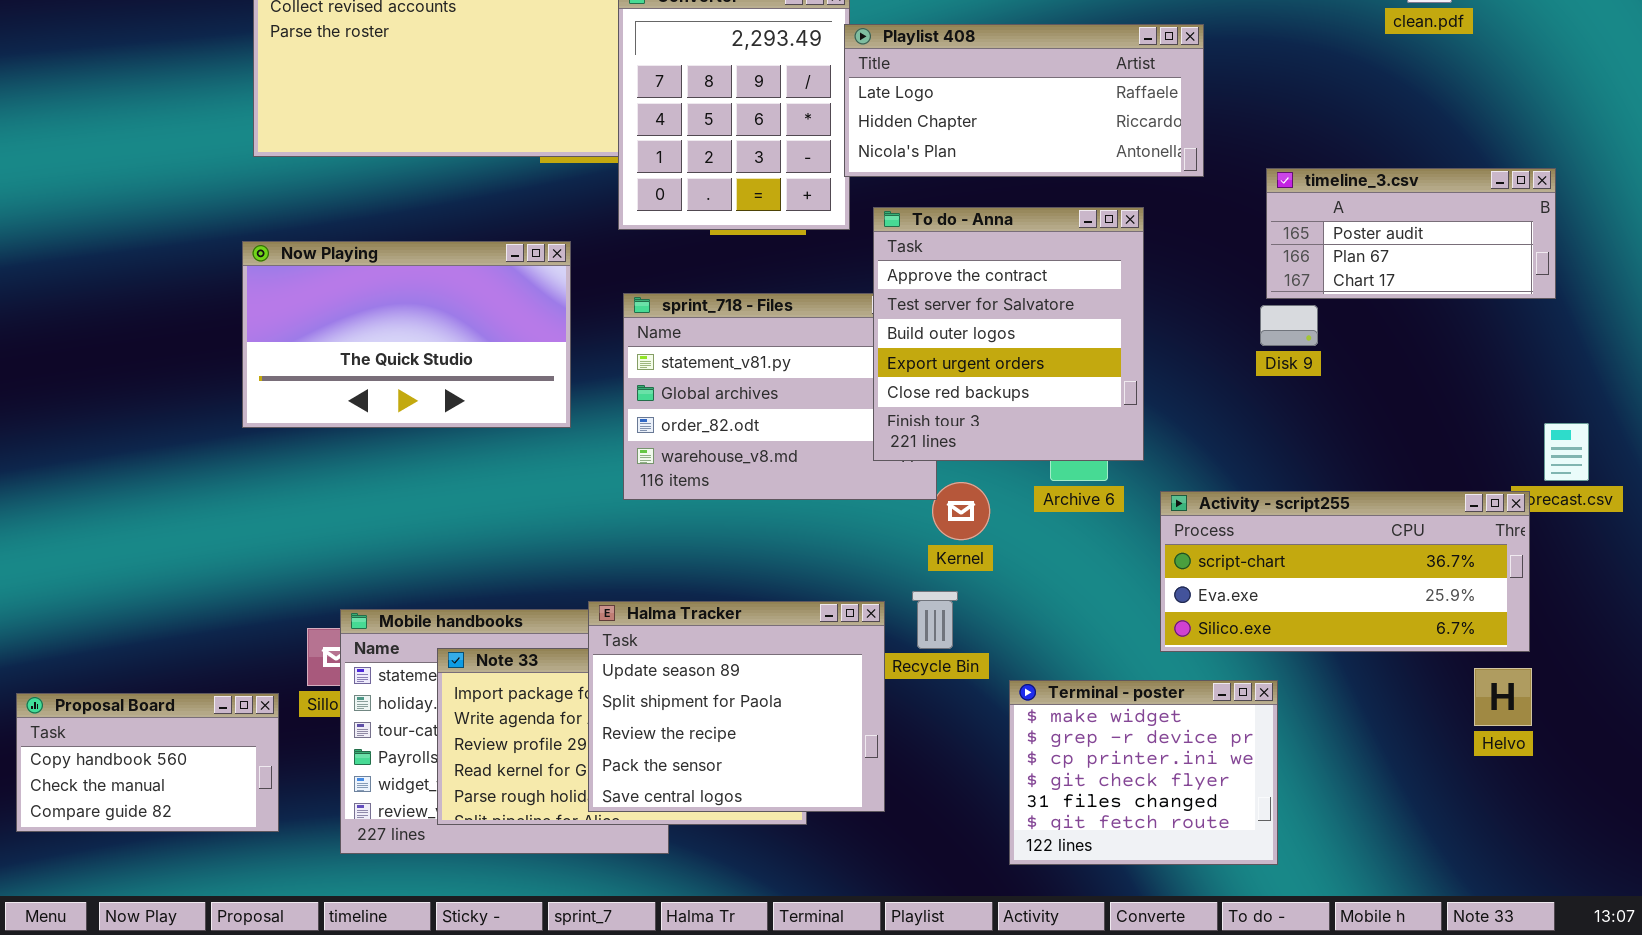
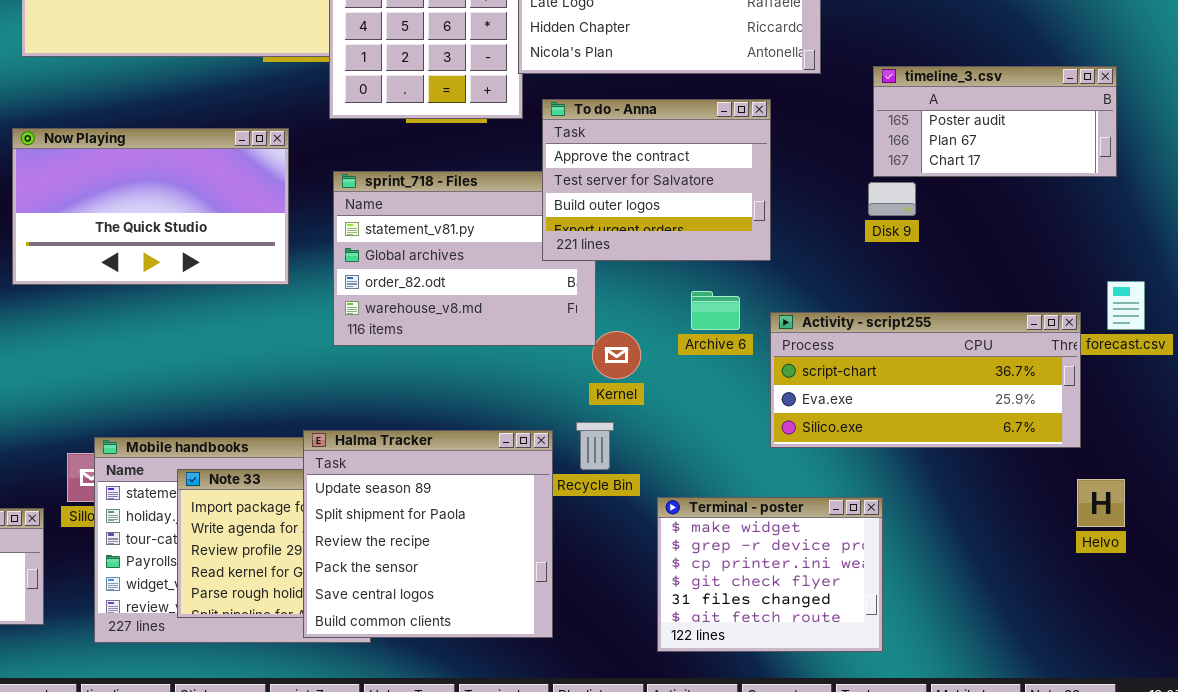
To do - Anna: [873,207,1144,461] -> [542,99,771,261], resized
Activity - script255: [1160,491,1530,652] -> [770,312,1081,448], moved
Halma Tracker: [588,601,885,812] -> [303,430,553,638], resized
Helvo: [1474,668,1532,726] -> [1077,479,1125,527], moved

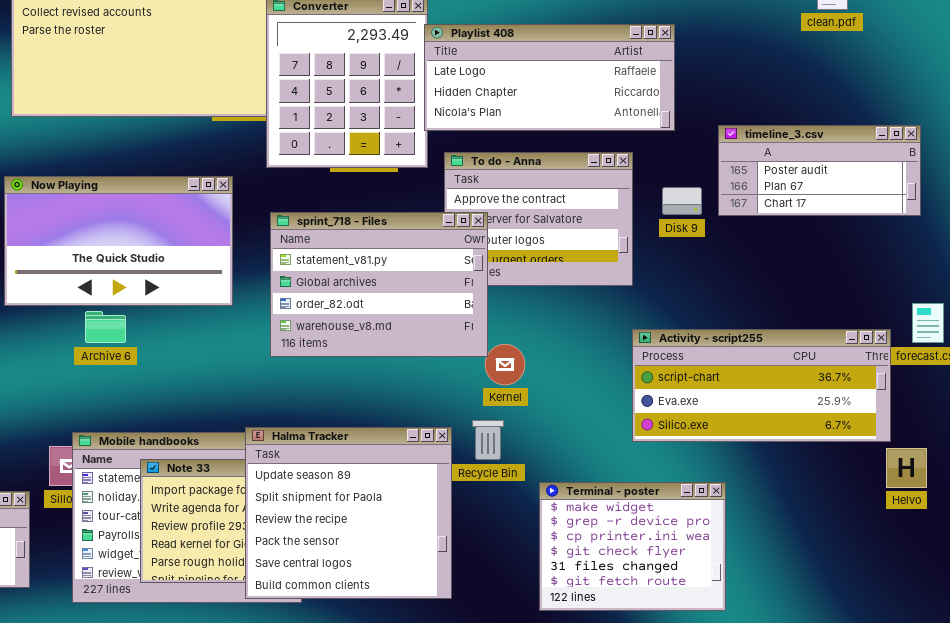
sprint_718 - Files: [333,171,596,346] -> [270,212,488,357], raised
Disk 9: [868,182,916,216] -> [662,187,702,215], moved
Archive 6: [691,291,740,330] -> [85,311,126,343], moved
Helvo: [1077,479,1125,527] -> [886,448,927,488], moved

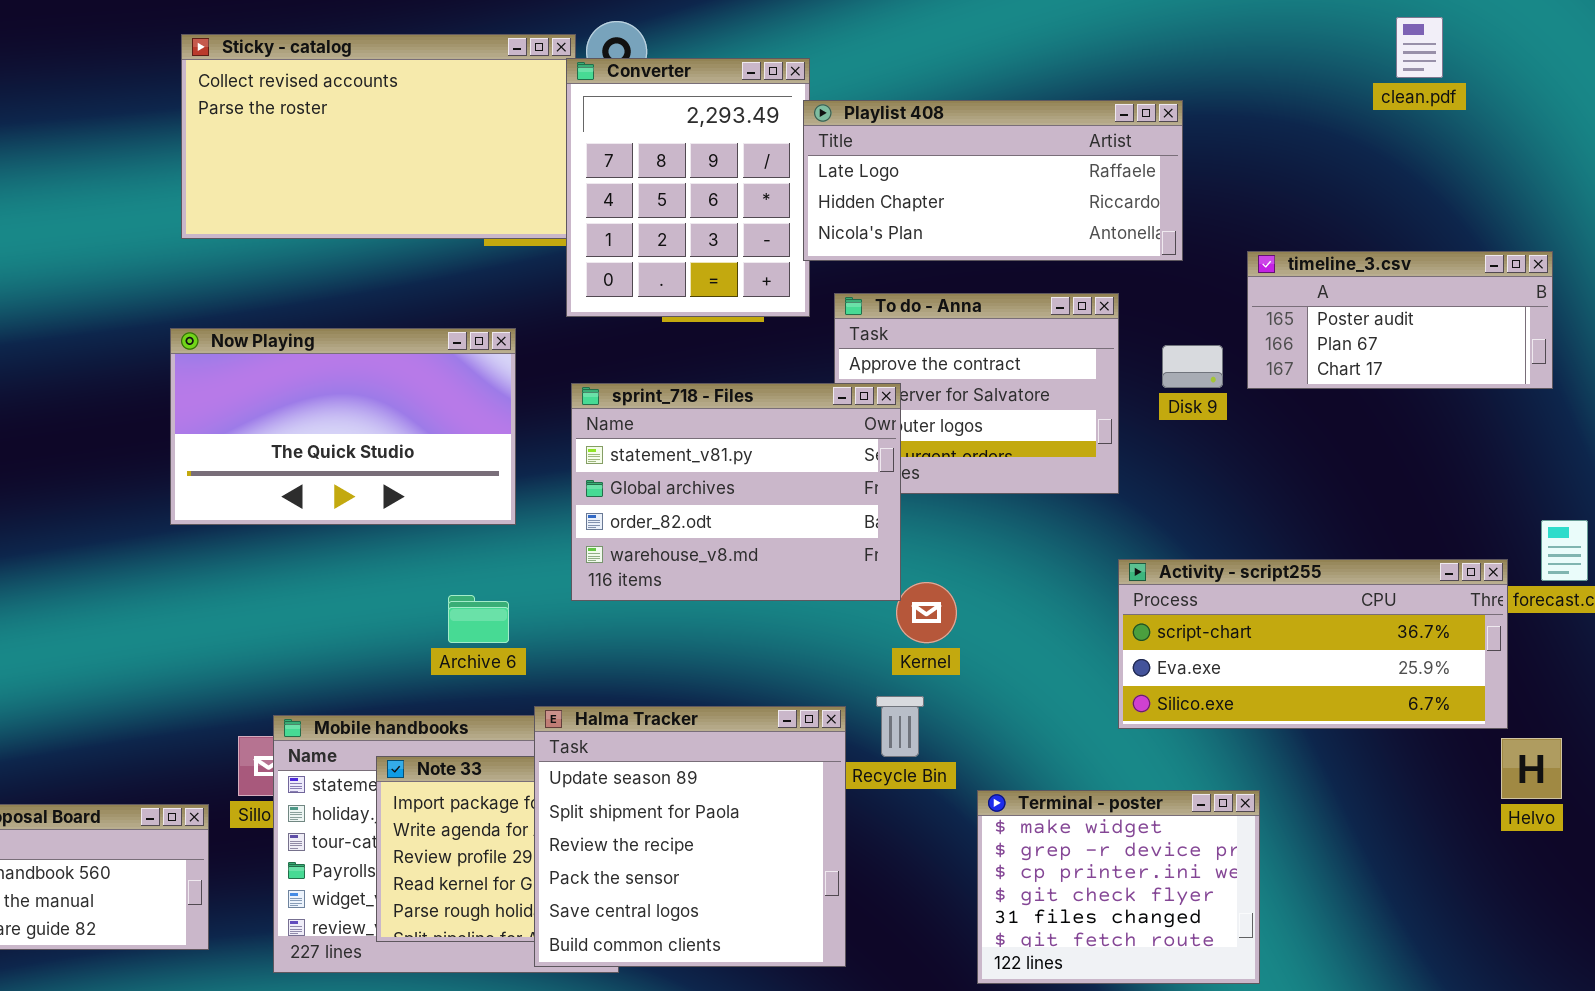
Archive 6: [85,311,126,343] -> [448,595,509,643], moved

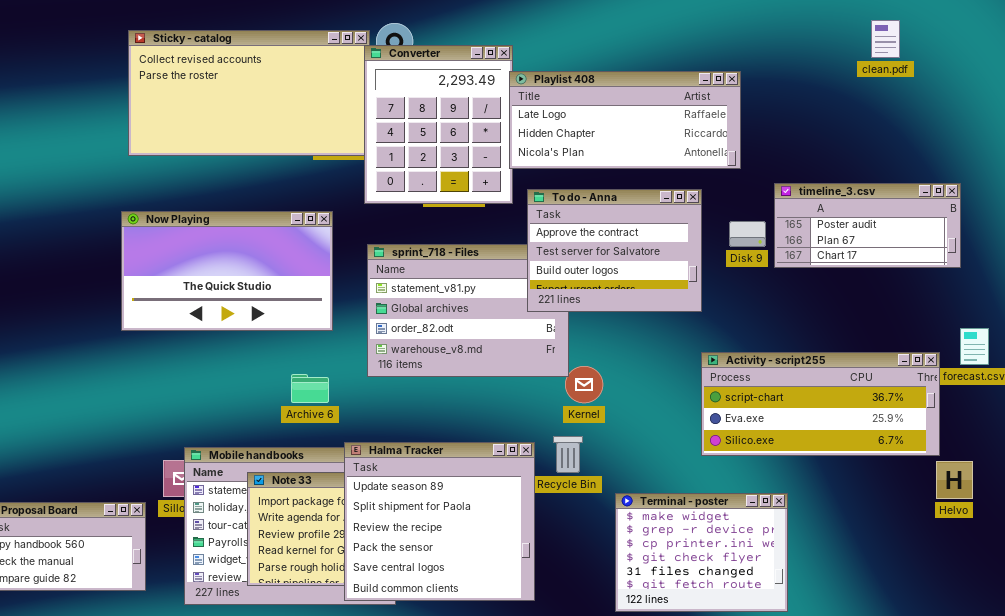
timeline_3.csv: [1247,251,1553,389] -> [774,183,961,268], moved
To do - Anna: [834,293,1119,494] -> [527,189,702,312], raised

